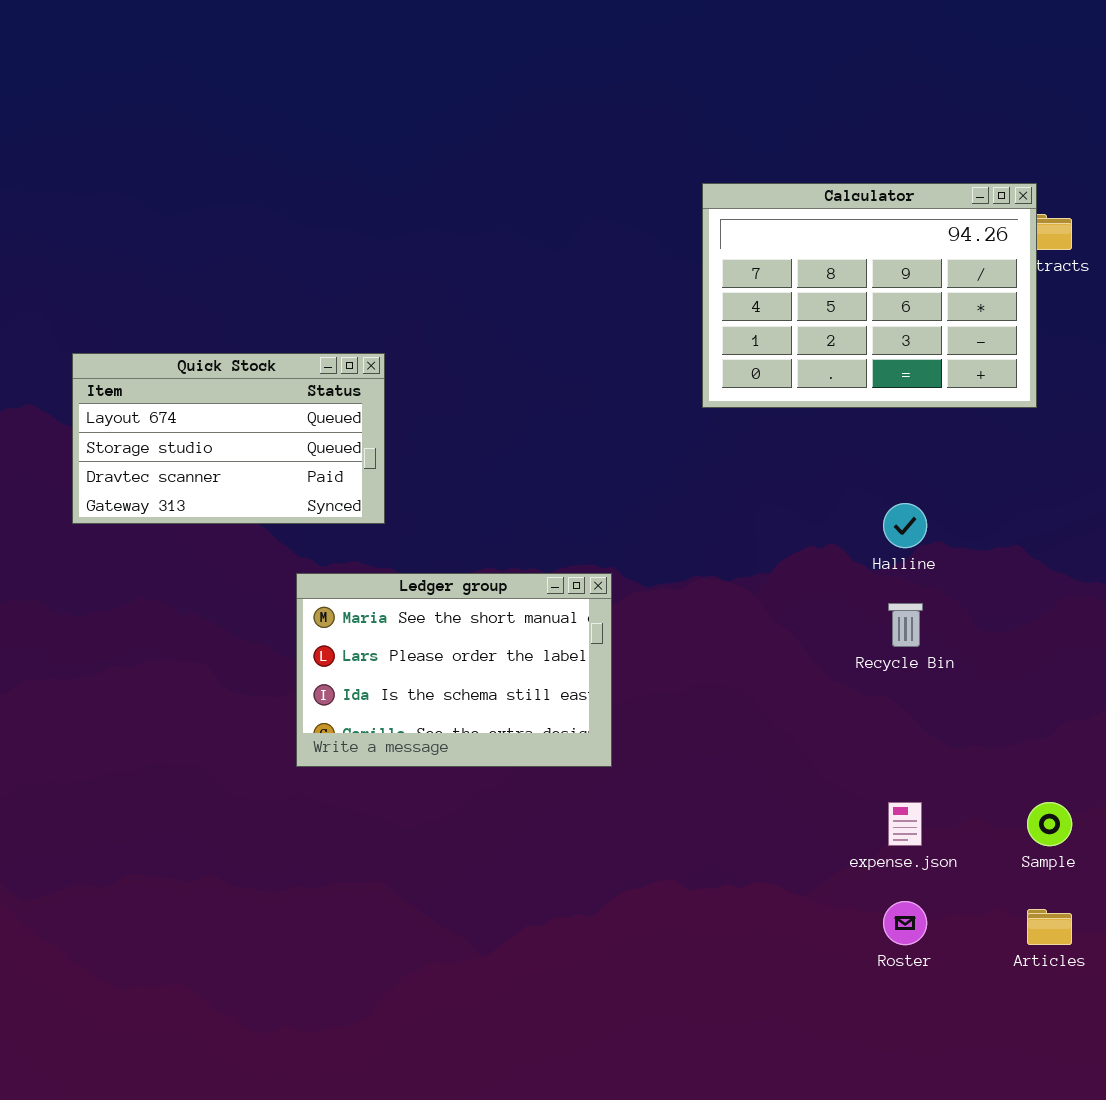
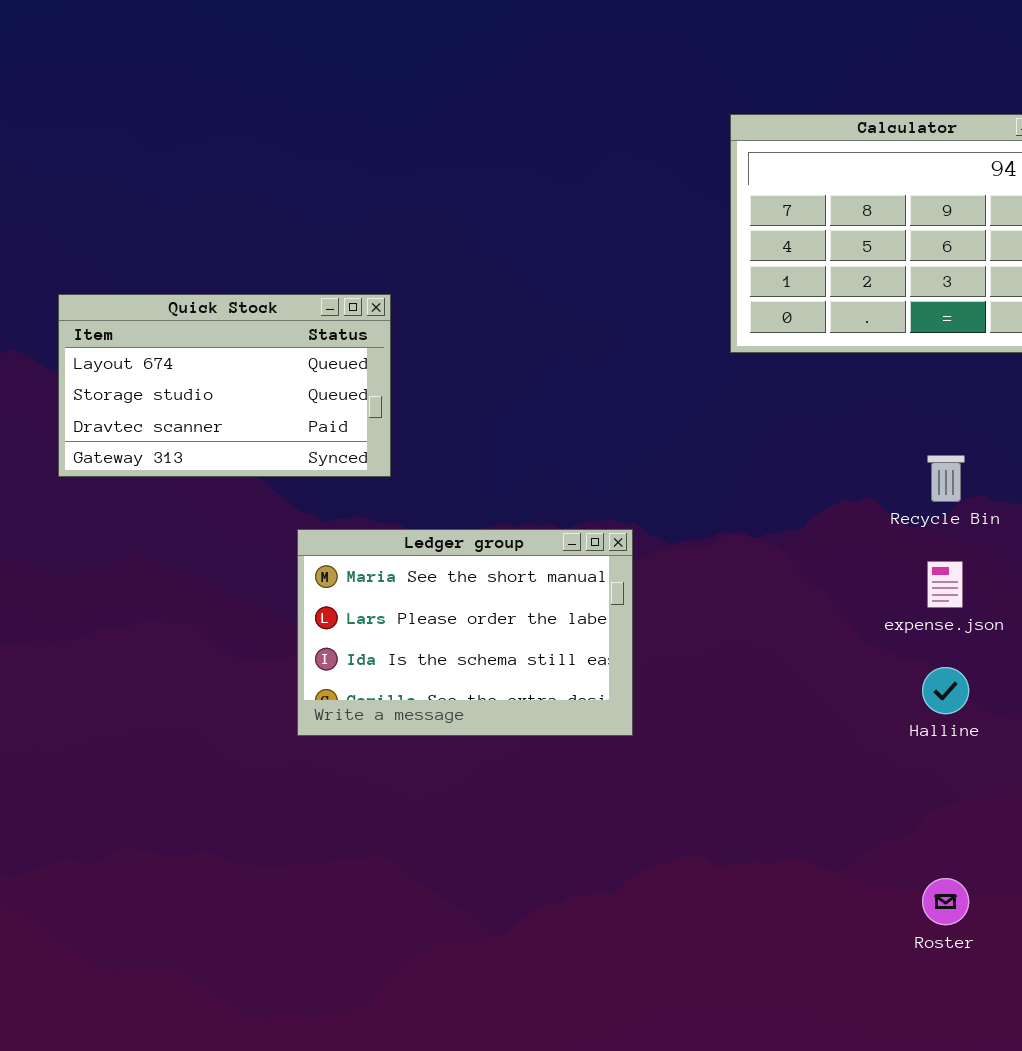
Halline: [883,503,927,548] -> [922,667,969,714], moved
Recycle Bin: [888,603,923,647] -> [927,455,965,502], moved
expense.json: [888,802,922,846] -> [927,561,963,608], moved

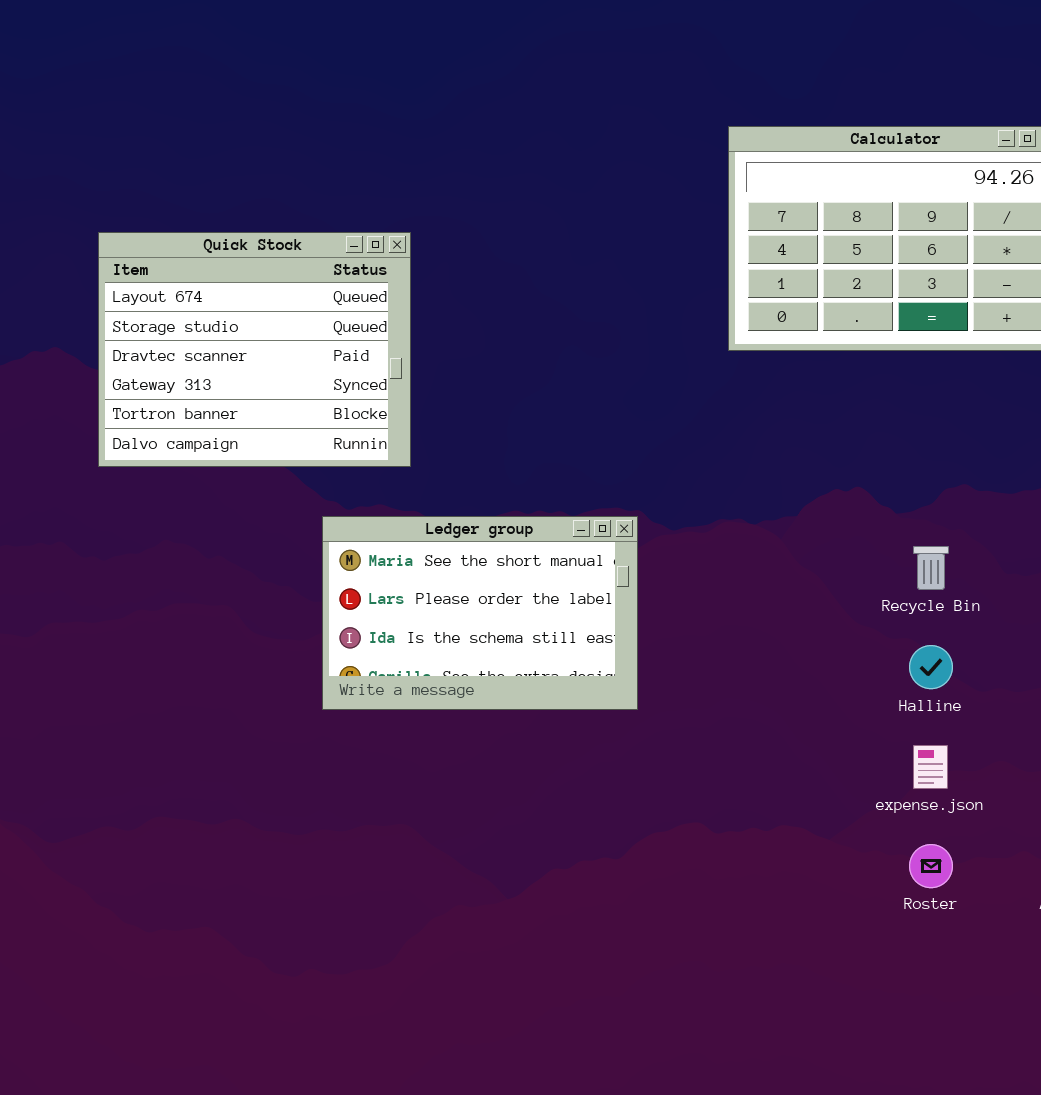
Quick Stock: [58,294,391,477] -> [98,232,411,467], resized
Recycle Bin: [927,455,965,502] -> [913,546,949,590], moved
expense.json: [927,561,963,608] -> [913,745,948,789], moved

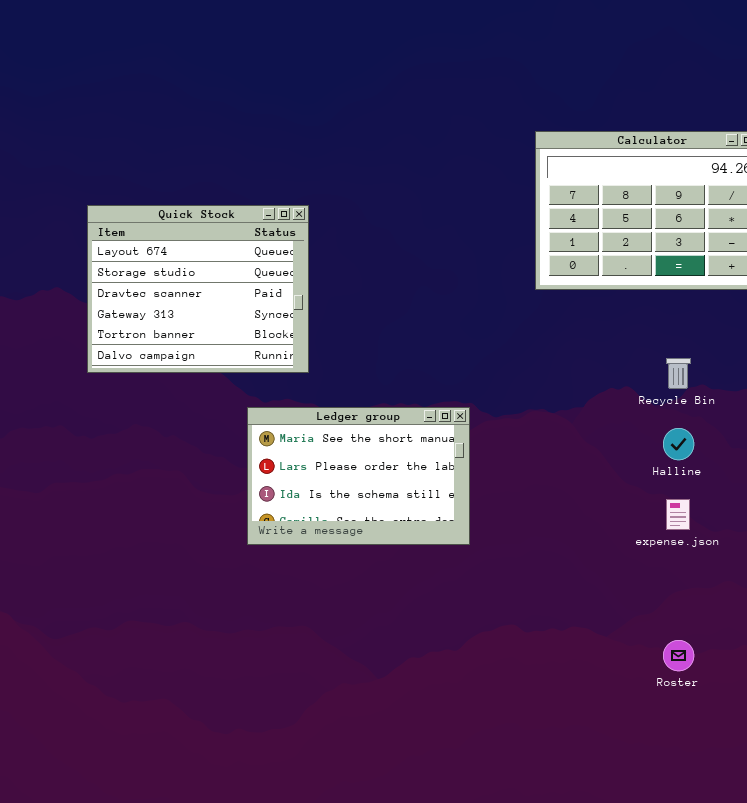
Recycle Bin: [913,546,949,590] -> [666,358,691,389], moved
Halline: [909,645,953,689] -> [663,428,694,460], moved
expense.json: [913,745,948,789] -> [666,499,690,530], moved

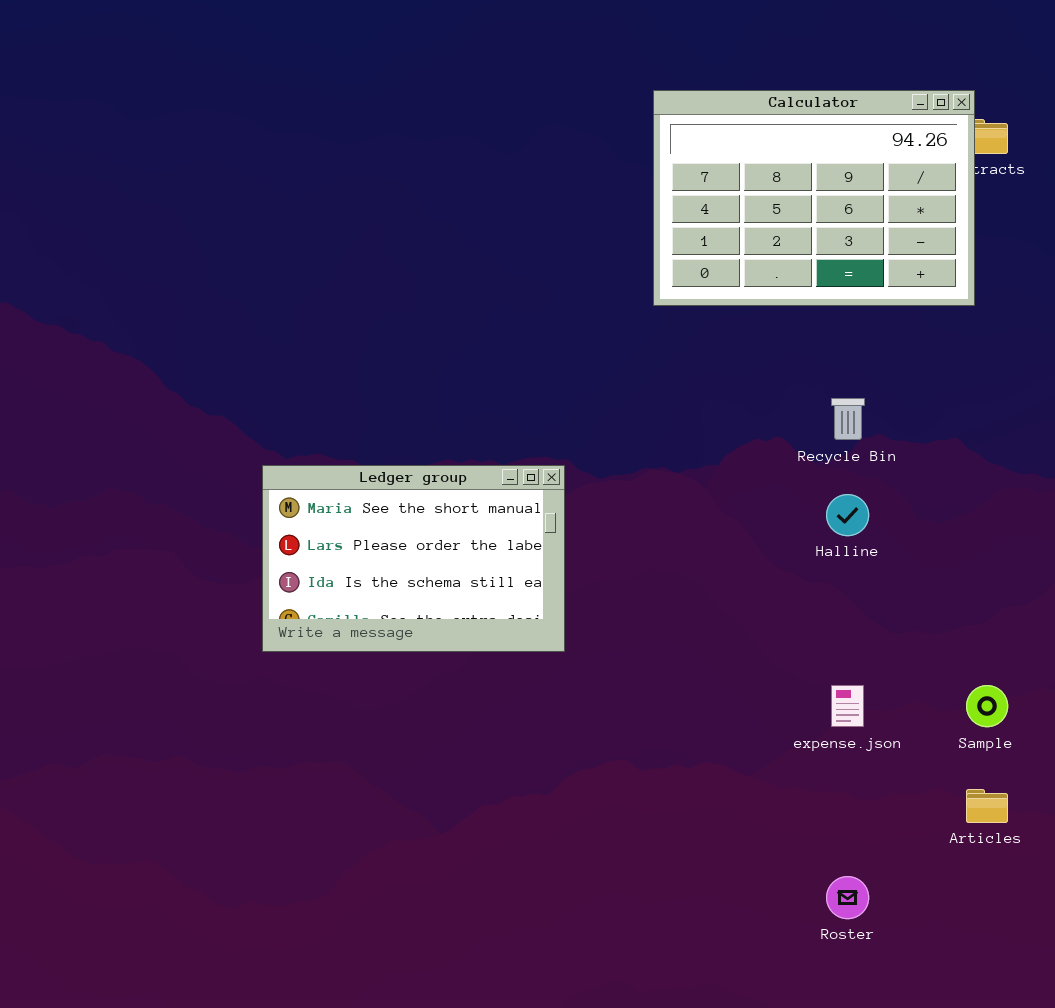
Quick Stock: [87,205,309,373] -> none, closed
expense.json: [666,499,690,530] -> [831,685,864,727], moved
Roster: [663,640,694,671] -> [826,876,869,919], moved

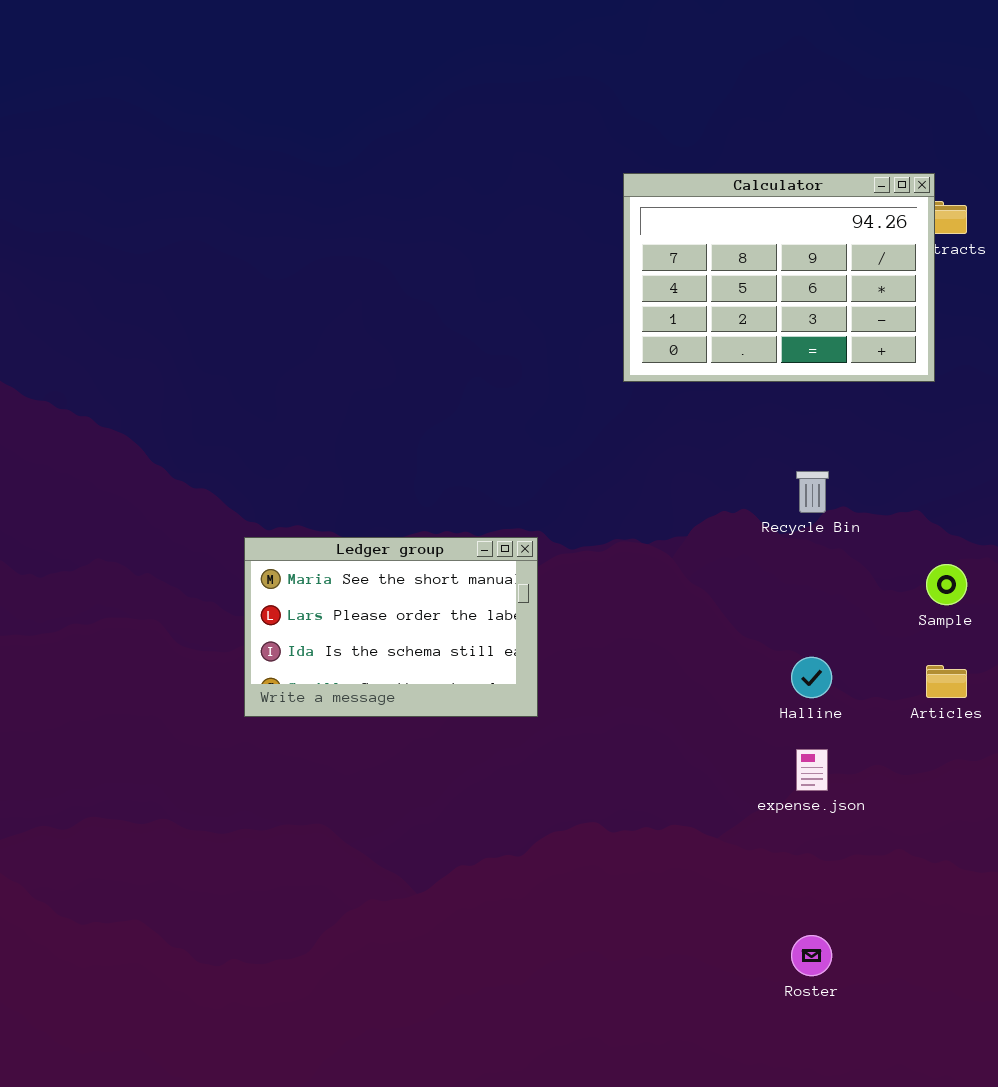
Halline: [826,494,869,536] -> [791,657,832,698], moved
Sample: [966,685,1008,727] -> [926,564,967,605], moved
Articles: [966,789,1008,823] -> [926,665,967,698], moved

